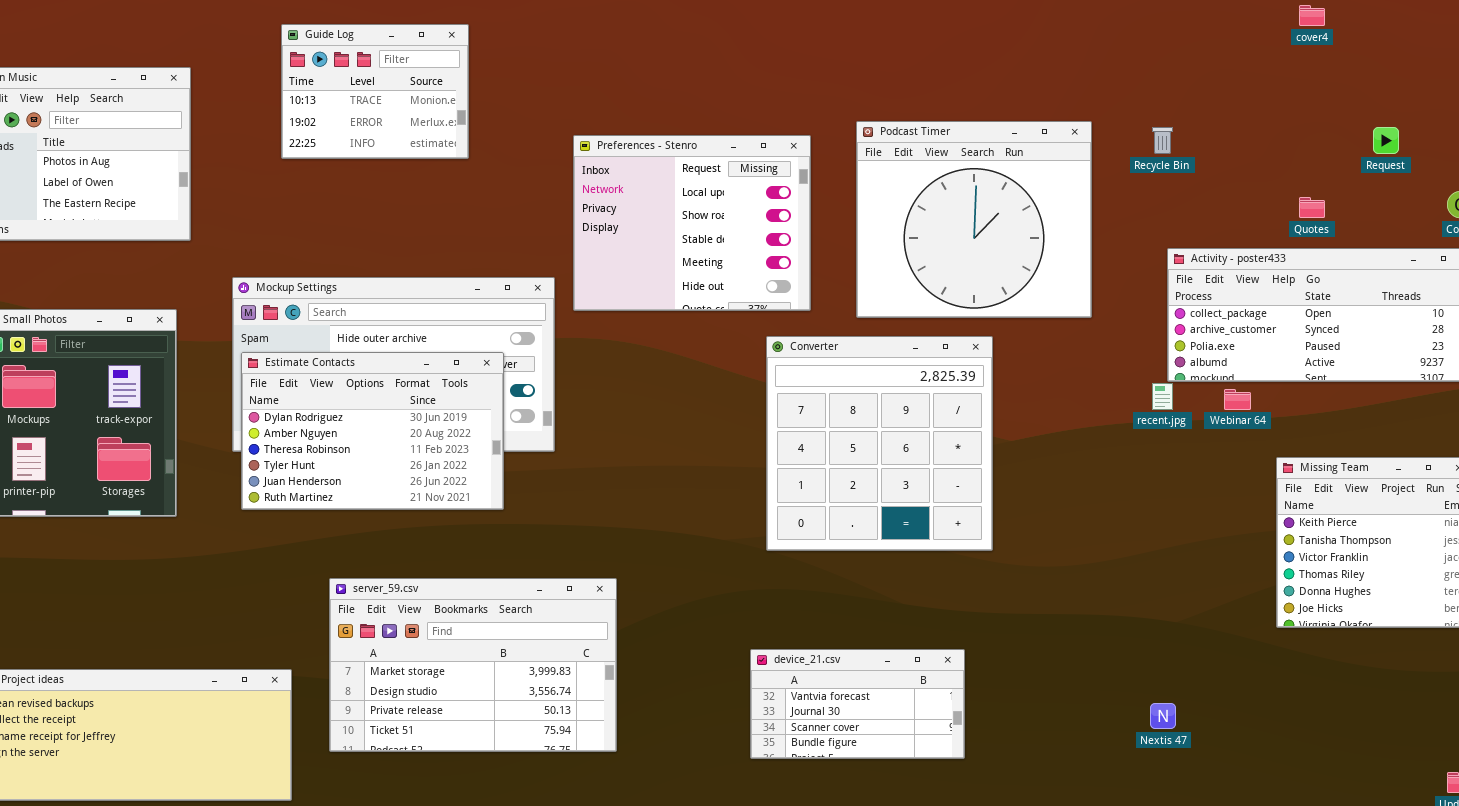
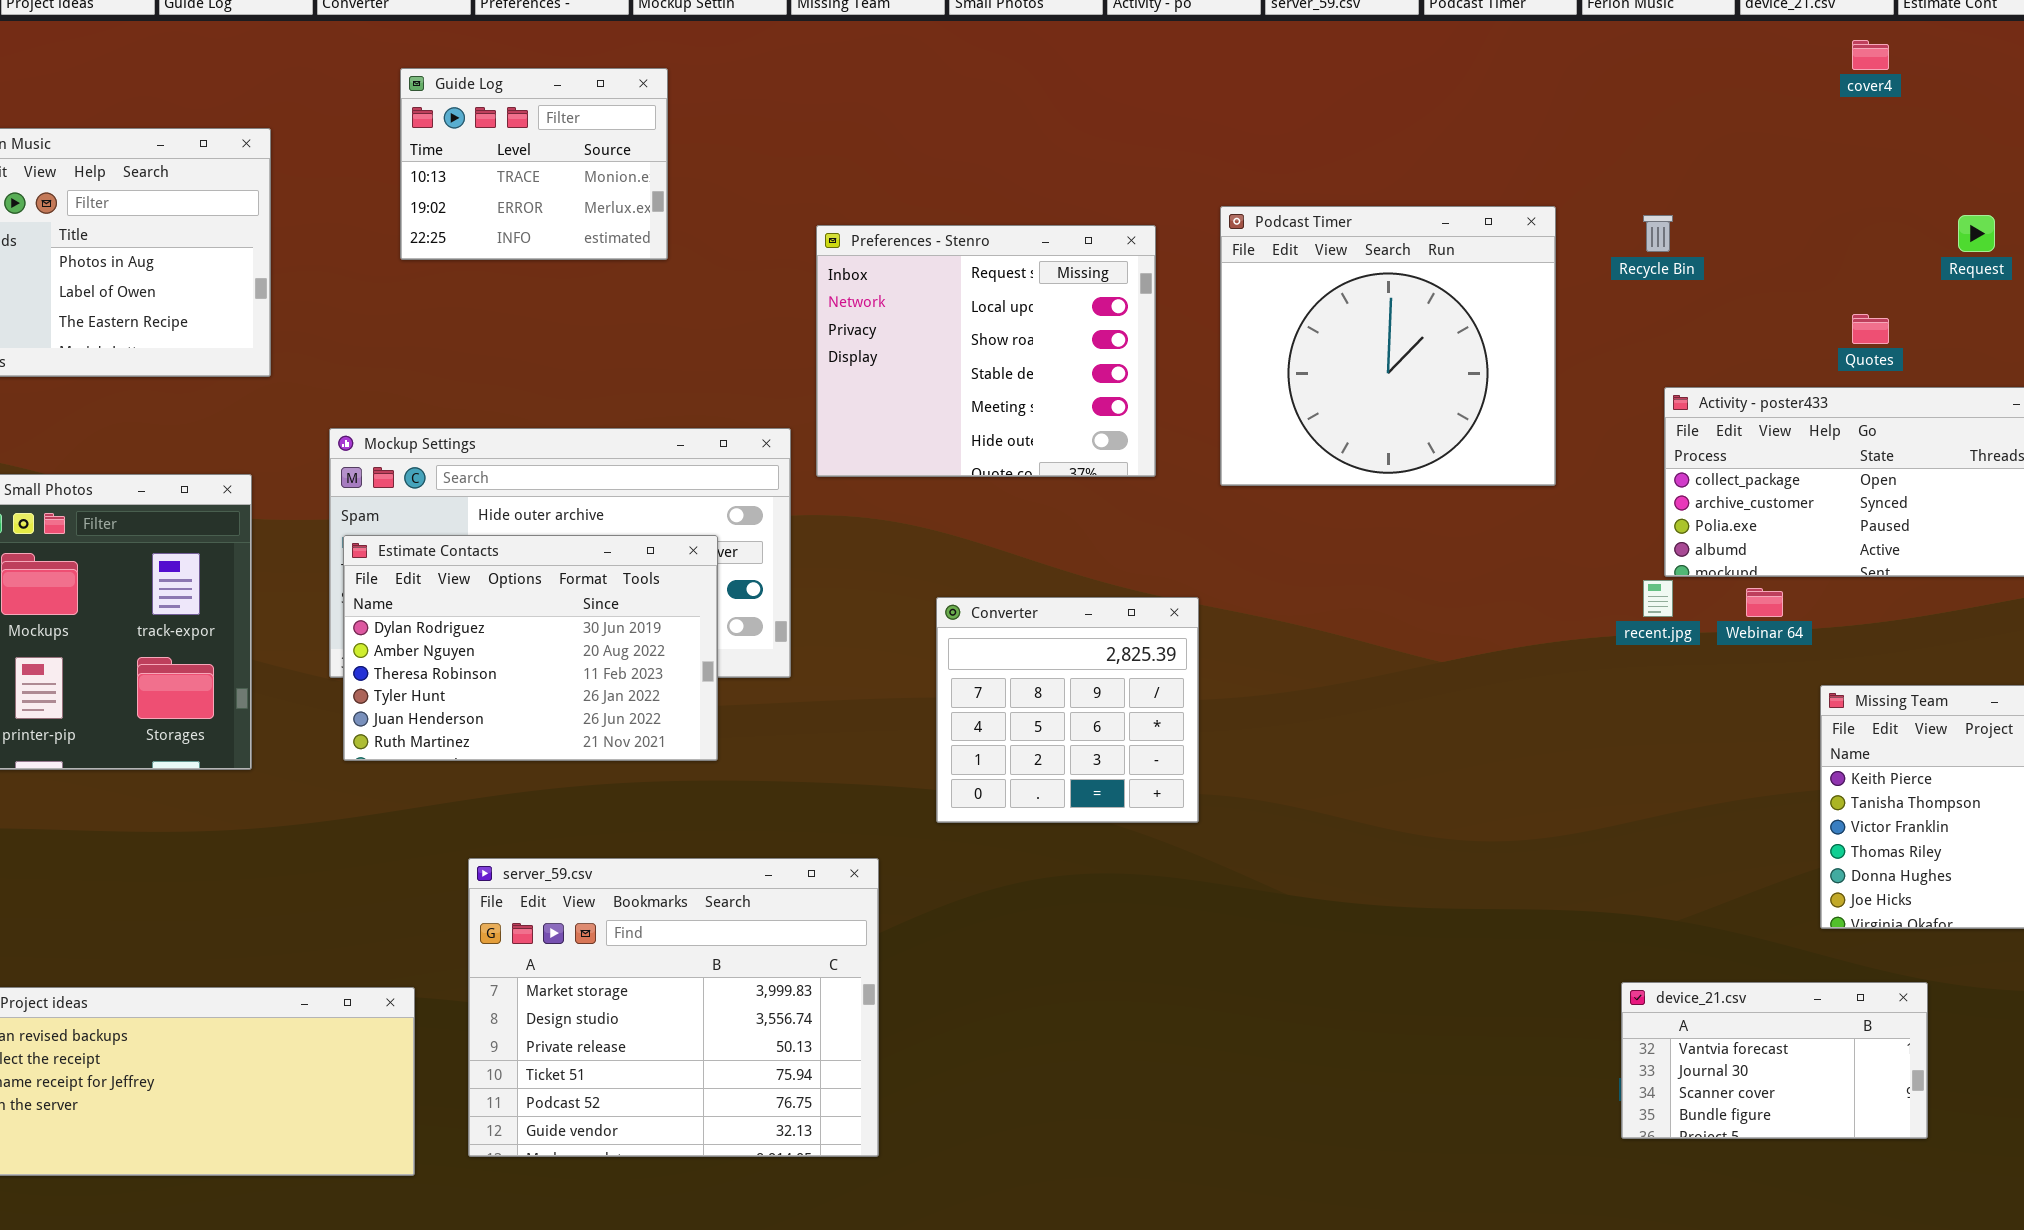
Converter: [766,336,993,551] -> [936,597,1199,823], moved, resized
server_59.csv: [329,578,617,752] -> [468,858,879,1157], resized
device_21.csv: [750,649,965,759] -> [1621,982,1928,1139], moved

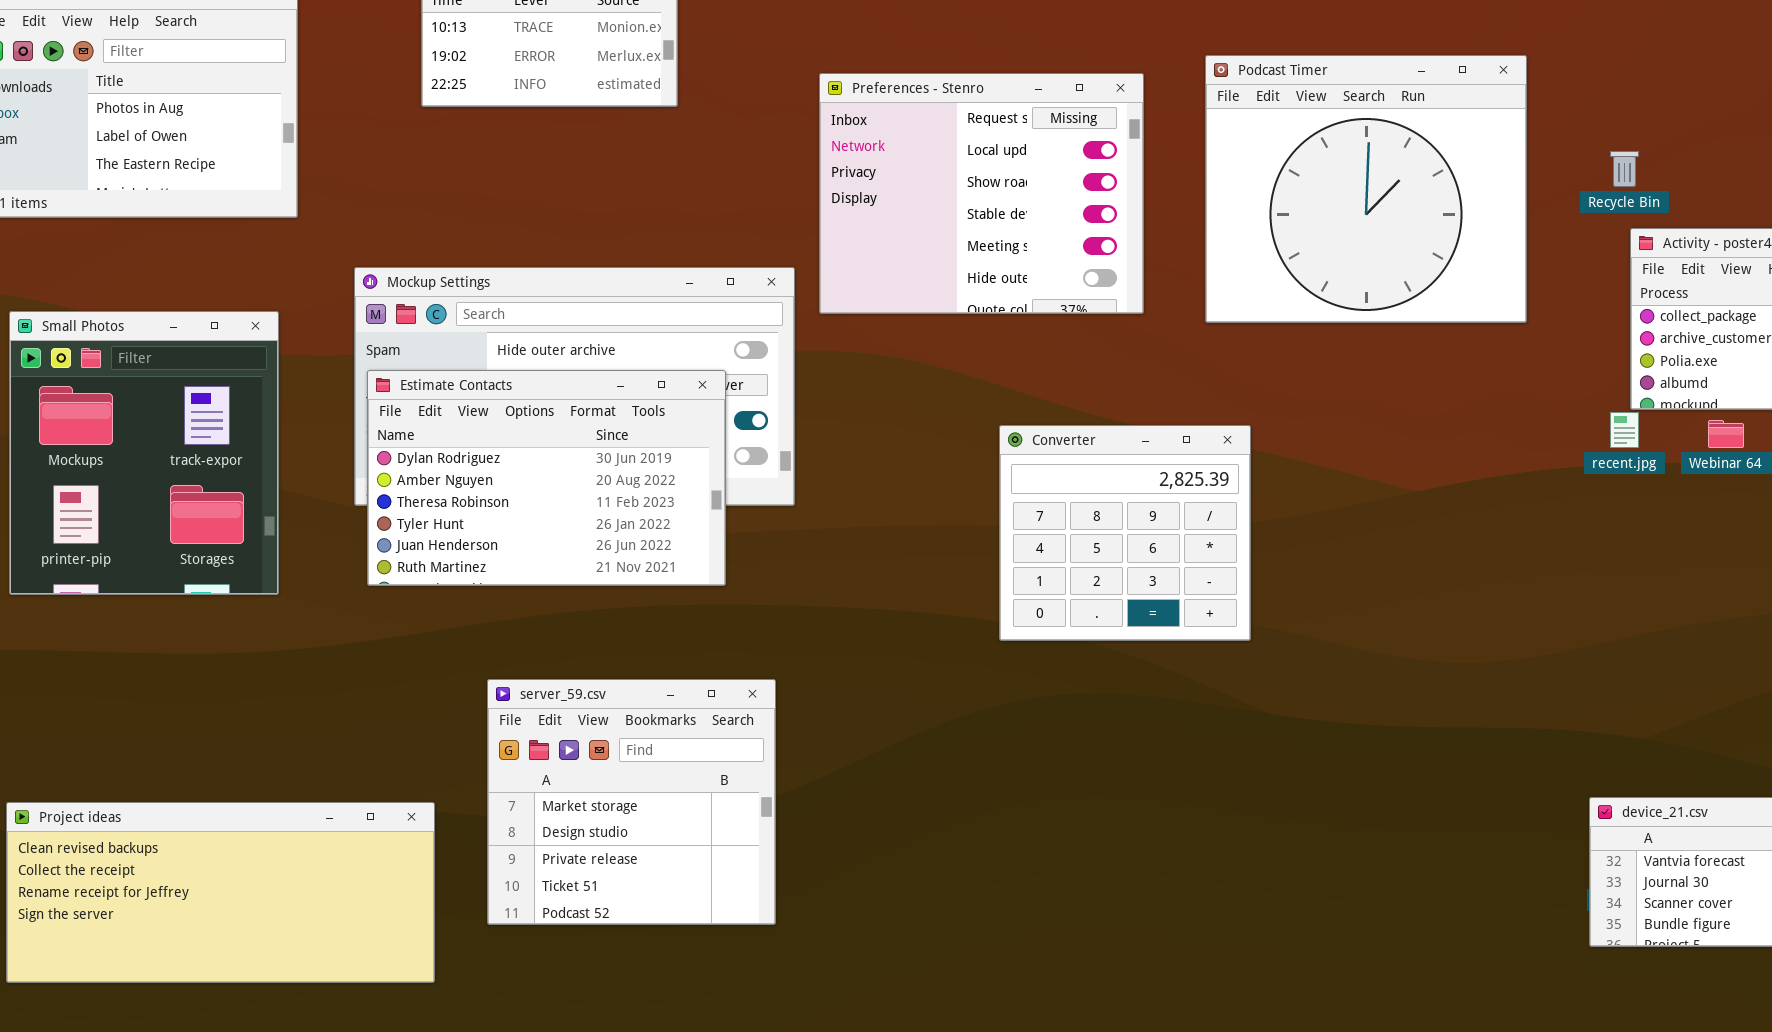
Recycle Bin: [1643,215,1673,252] -> [1610,151,1639,187], moved
Converter: [936,597,1199,823] -> [999,425,1251,641], moved
server_59.csv: [468,858,879,1157] -> [487,679,776,925], resized

